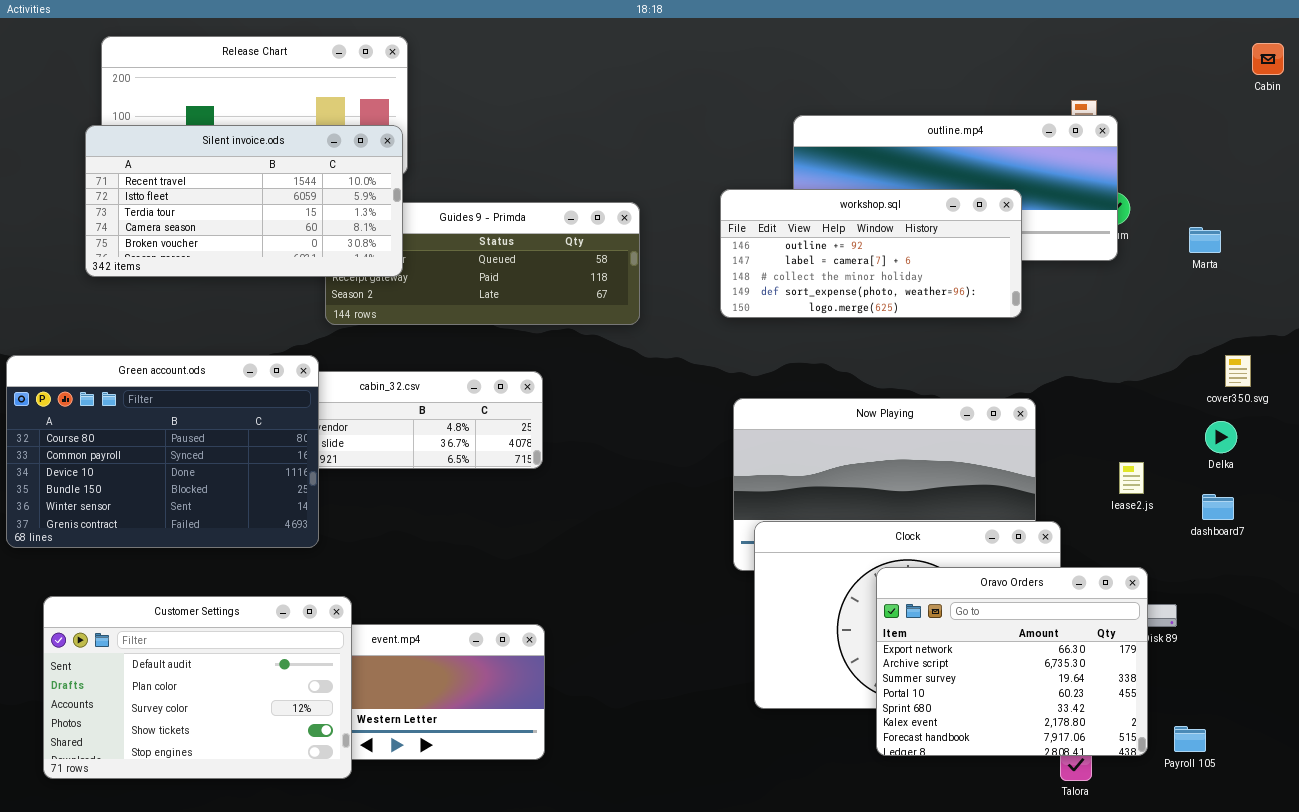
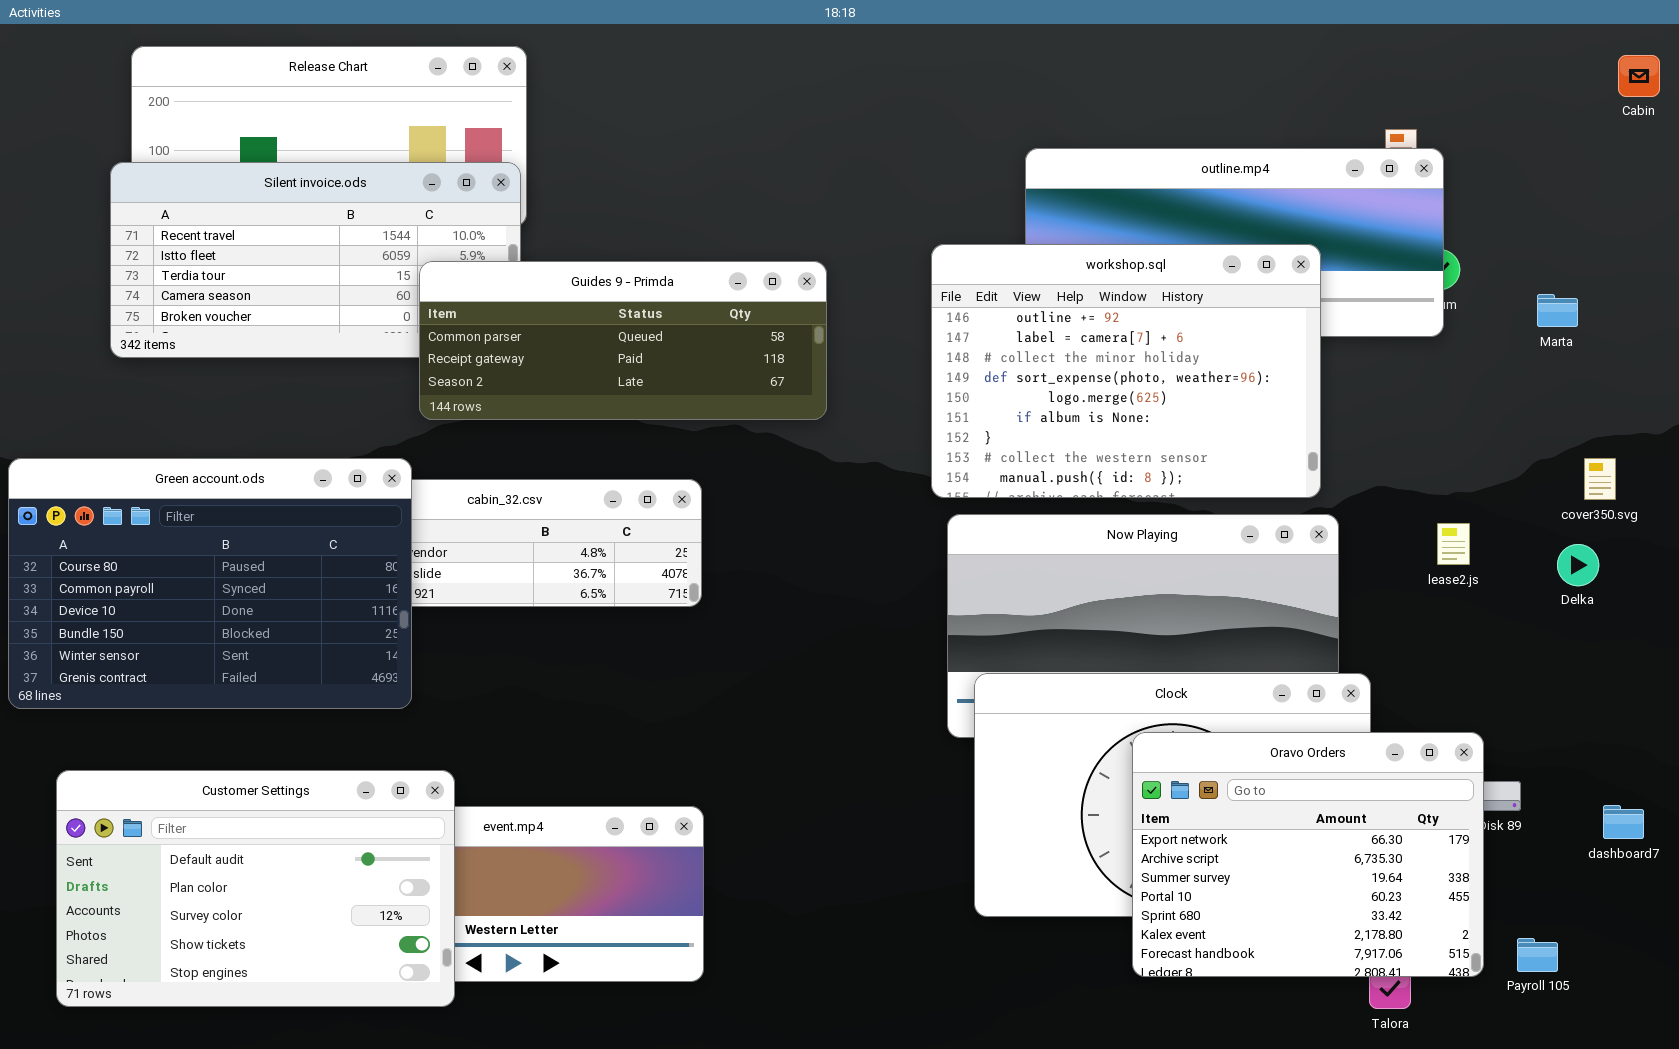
workshop.sql: [720,189,1022,318] -> [931,244,1321,498], resized
Guides 9 - Primda: [325,202,640,325] -> [419,261,827,420], raised
lease2.js: [1119,462,1144,494] -> [1437,523,1470,565], moved
dashboard7: [1202,494,1234,520] -> [1603,805,1644,839], moved

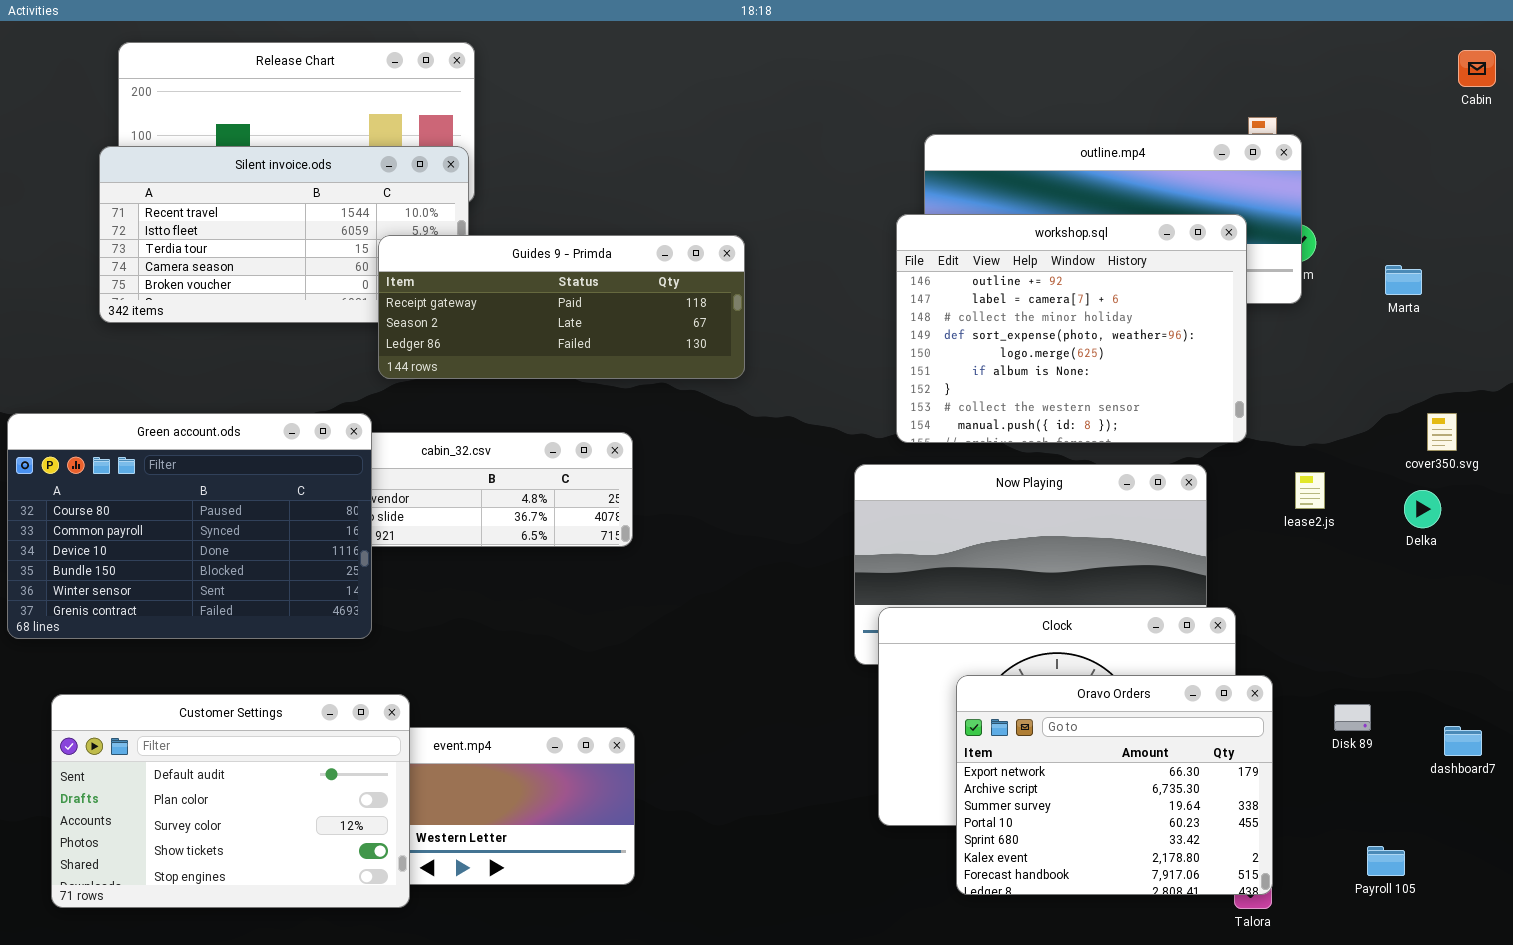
workshop.sql: [931,244,1321,498] -> [896,214,1247,443], moved
Guides 9 - Primda: [419,261,827,420] -> [378,235,745,379], scrolled down 1 row
Oravo Orders: [1132,732,1484,977] -> [956,675,1273,895], moved

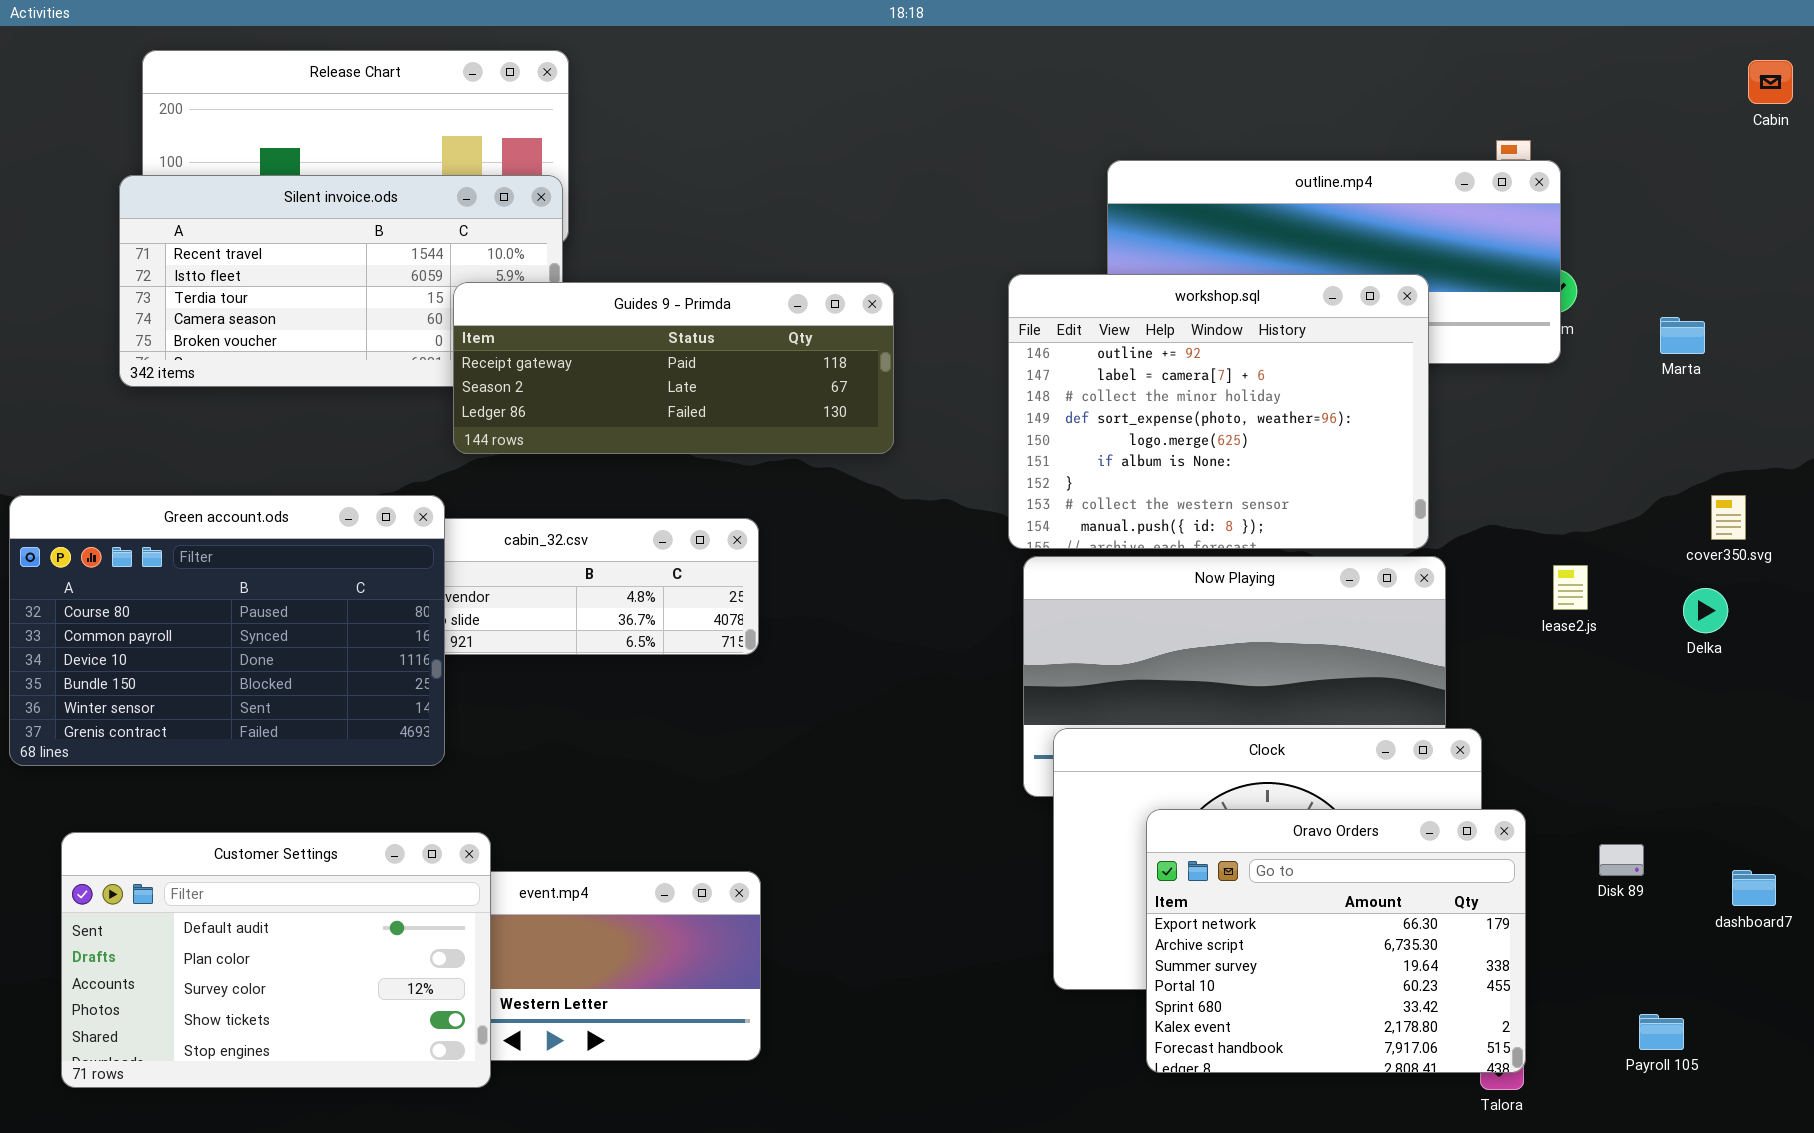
workshop.sql: [896,214,1247,443] -> [1008,274,1429,549], moved

